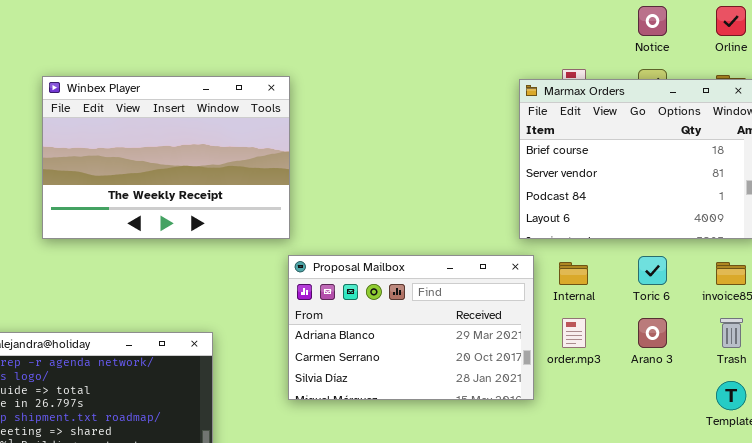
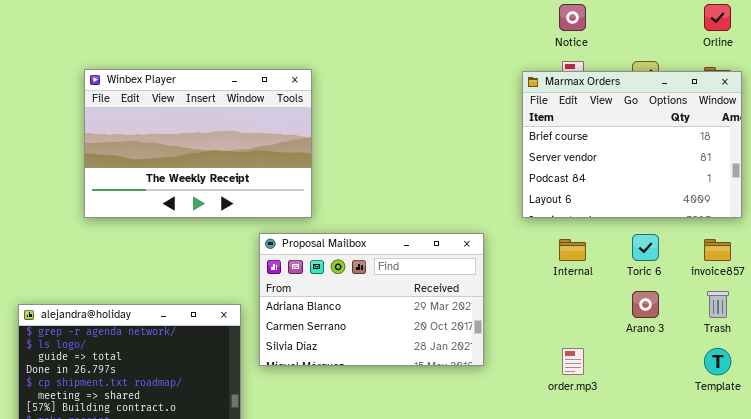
Notice: [638,6,667,36] -> [559,4,586,31], moved
Proposal Mailbox: [288,255,534,400] -> [259,233,484,366], moved
order.mp3: [562,318,586,348] -> [562,348,584,375], moved

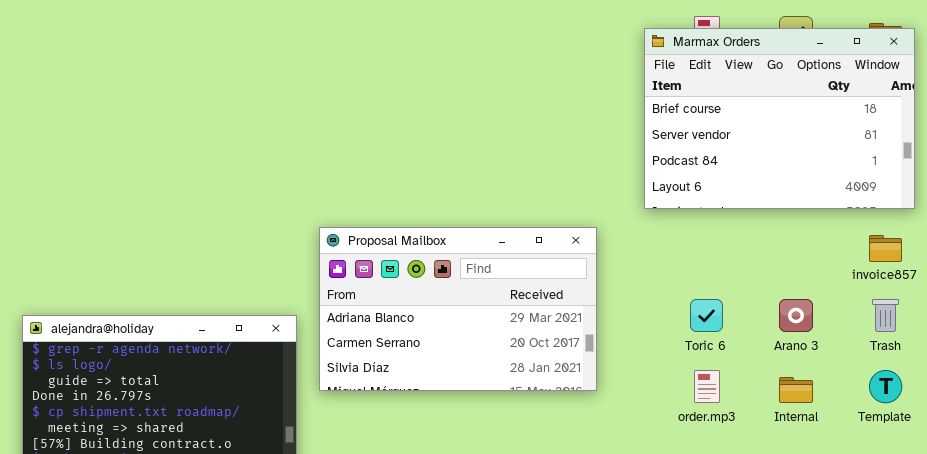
Winbex Player: [84,69,312,218] -> none, closed
Toric 6: [632,234,659,261] -> [690,299,723,332], moved
Internal: [559,239,586,261] -> [779,377,813,403], moved

